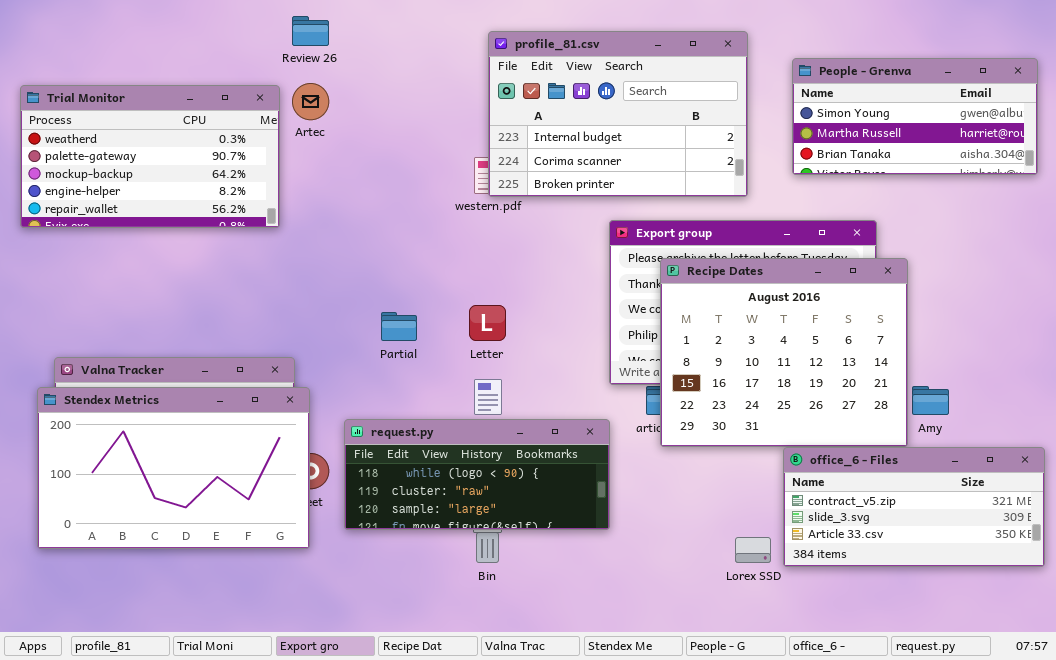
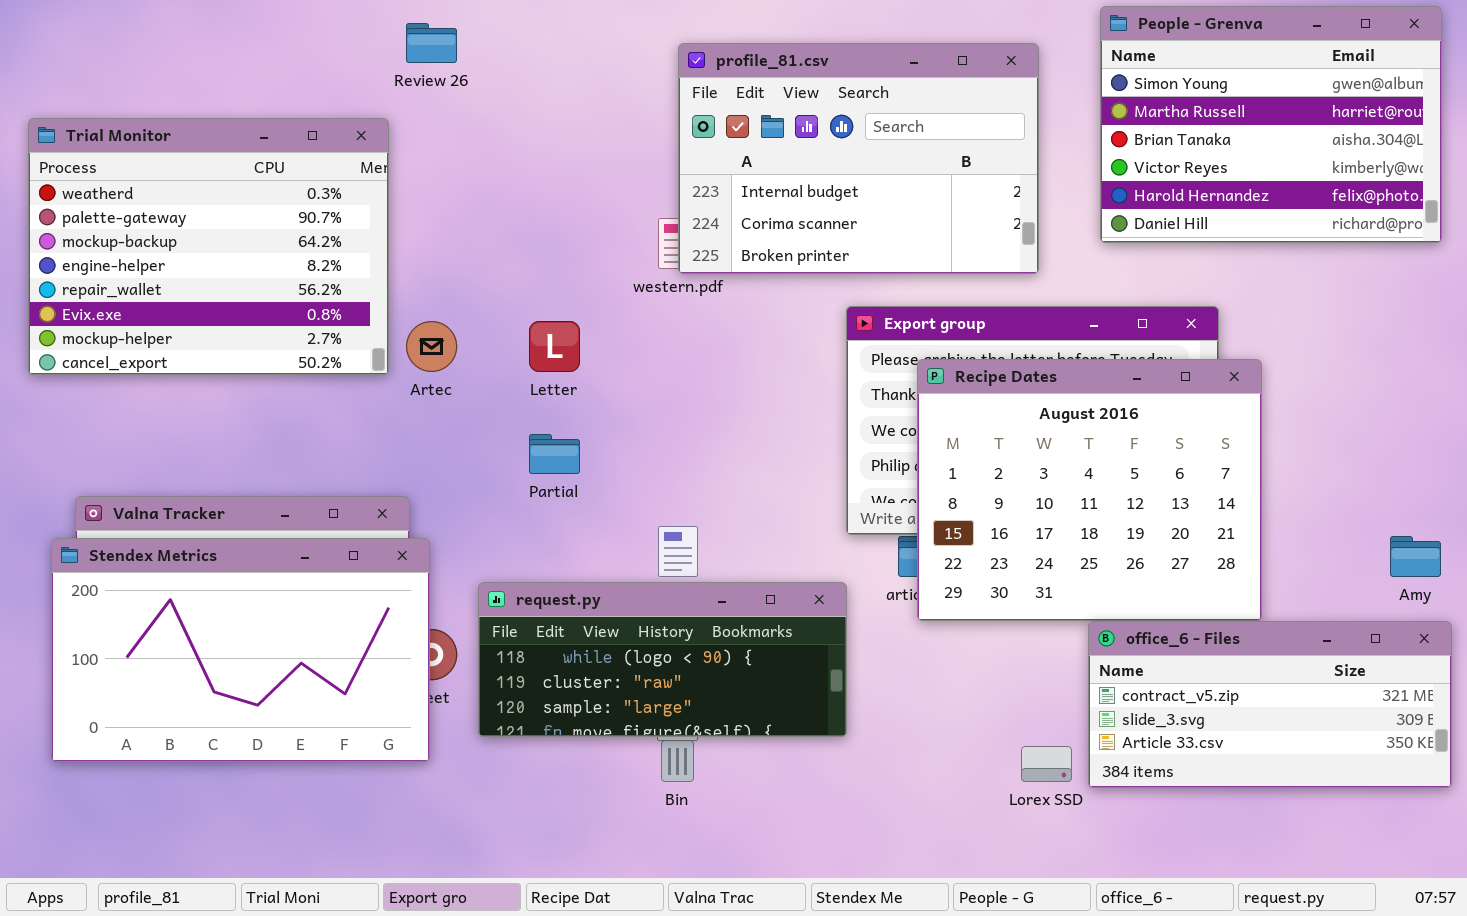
People - Grenva: [792,58,1038,175] -> [1100,6,1442,243], resized
Artec: [292,83,329,120] -> [406,321,457,372], moved
Trial Monitor: [20,85,280,228] -> [28,118,389,375], resized
Letter: [469,305,506,341] -> [529,321,580,372], moved
Amy: [912,386,949,415] -> [1390,536,1441,577], moved

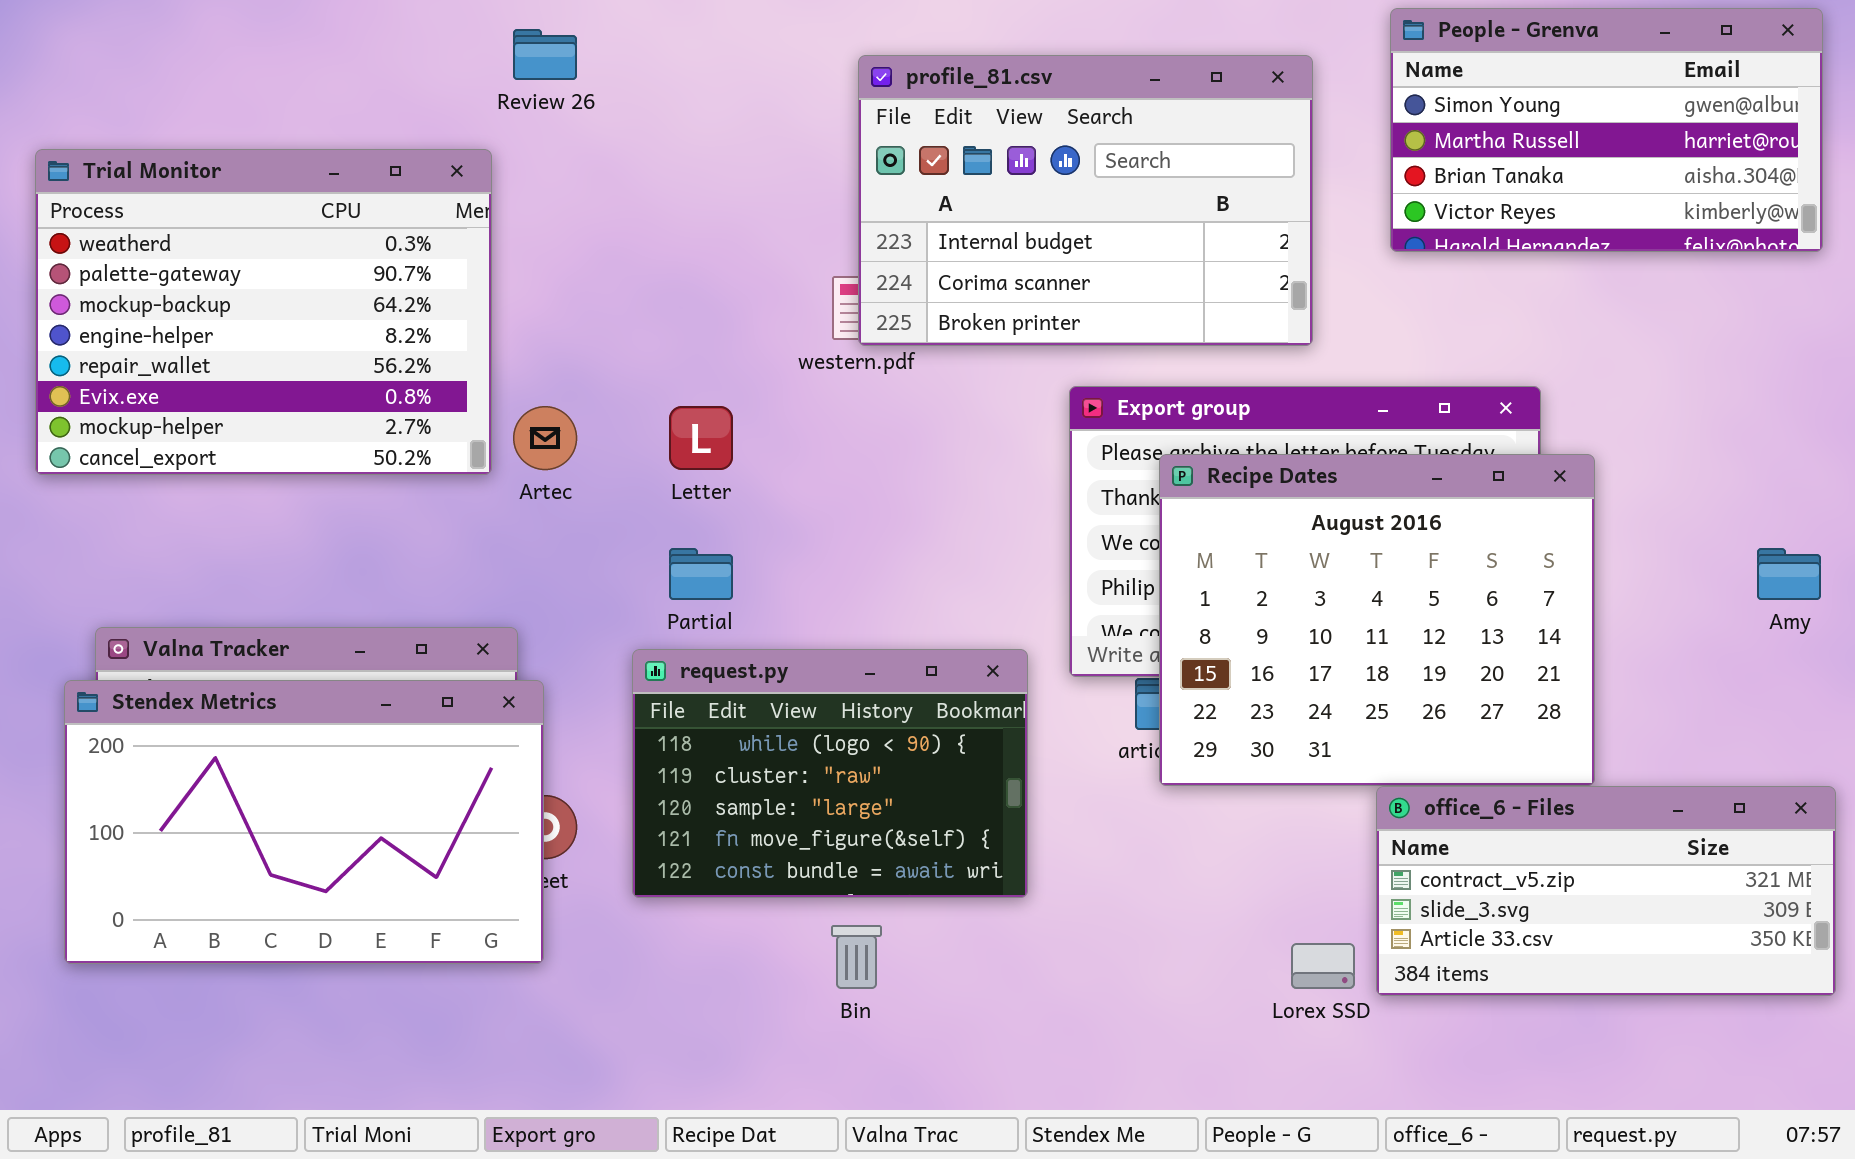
People - Grenva: [1100,6,1442,243] -> [1390,8,1823,252], resized
Amy: [1390,536,1441,577] -> [1757,548,1821,600], moved
request.py: [478,582,847,737] -> [632,649,1028,898], moved, resized

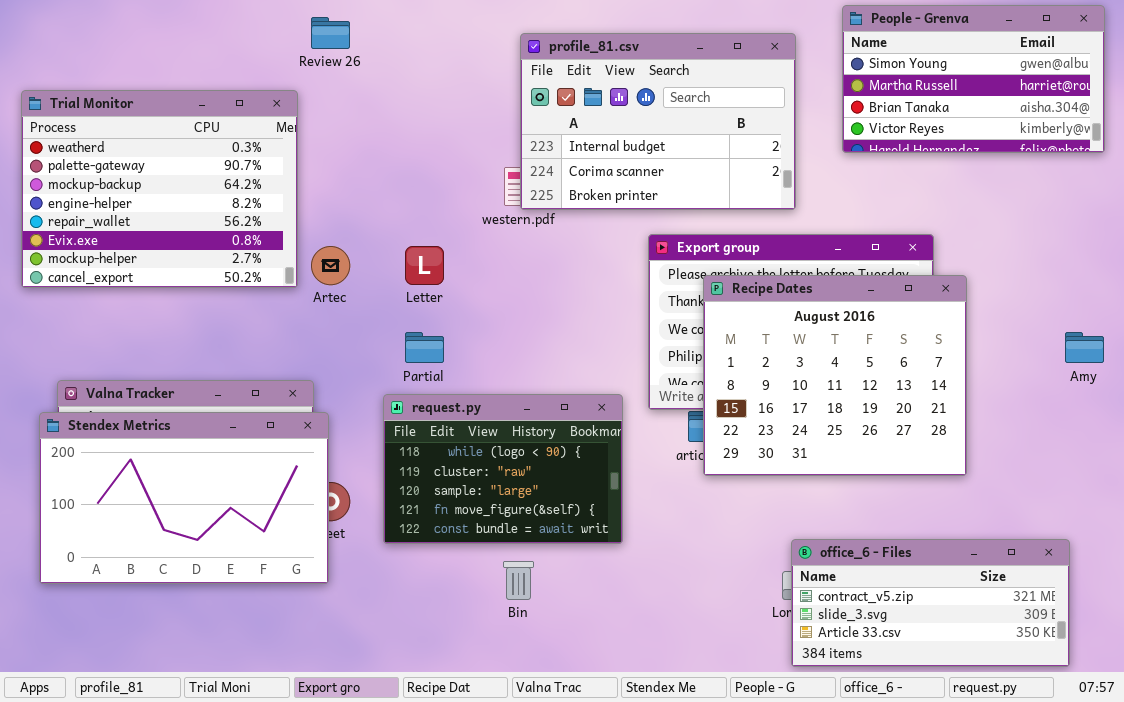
office_6 - Files: [1376,786,1836,996] -> [791,539,1070,667], moved

